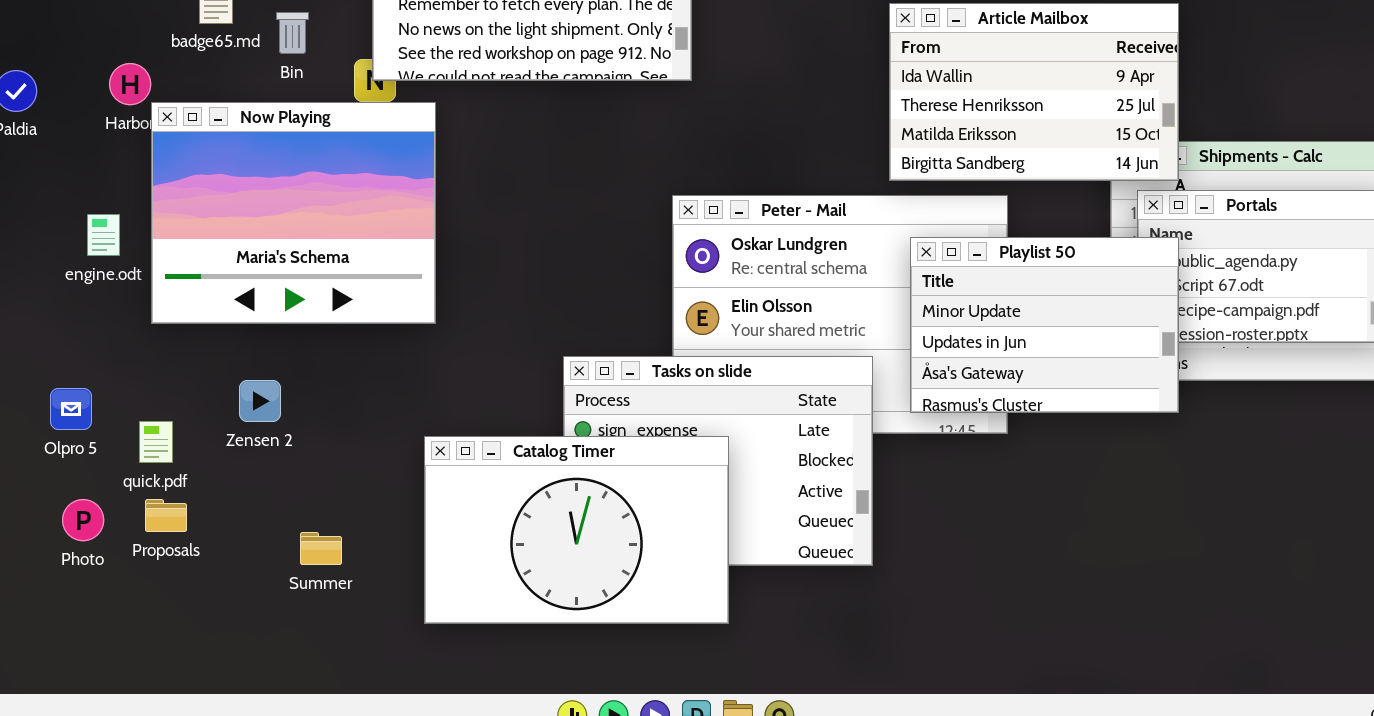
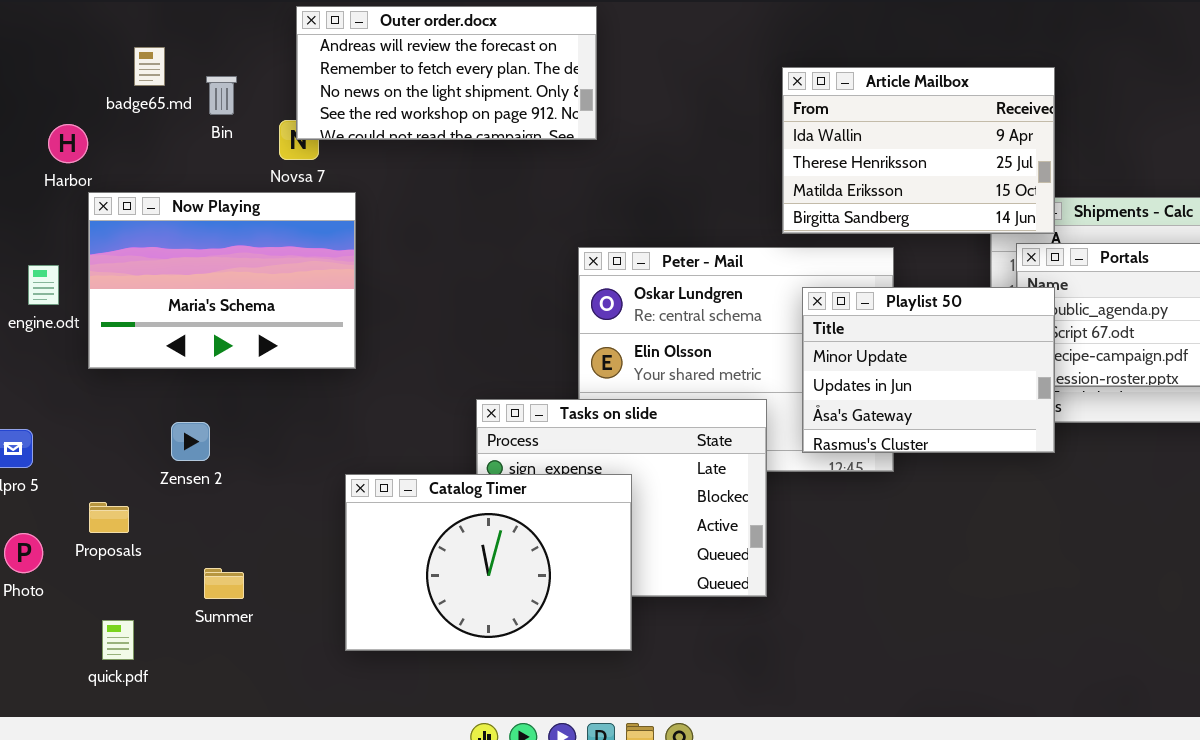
Now Playing: [151,102,436,324] -> [88,192,356,369], resized
quick.pdf: [139,421,173,463] -> [102,620,134,660], moved
Proposals: [145,499,187,532] -> [89,502,129,533], moved
Summer: [300,532,342,565] -> [204,568,244,599], moved

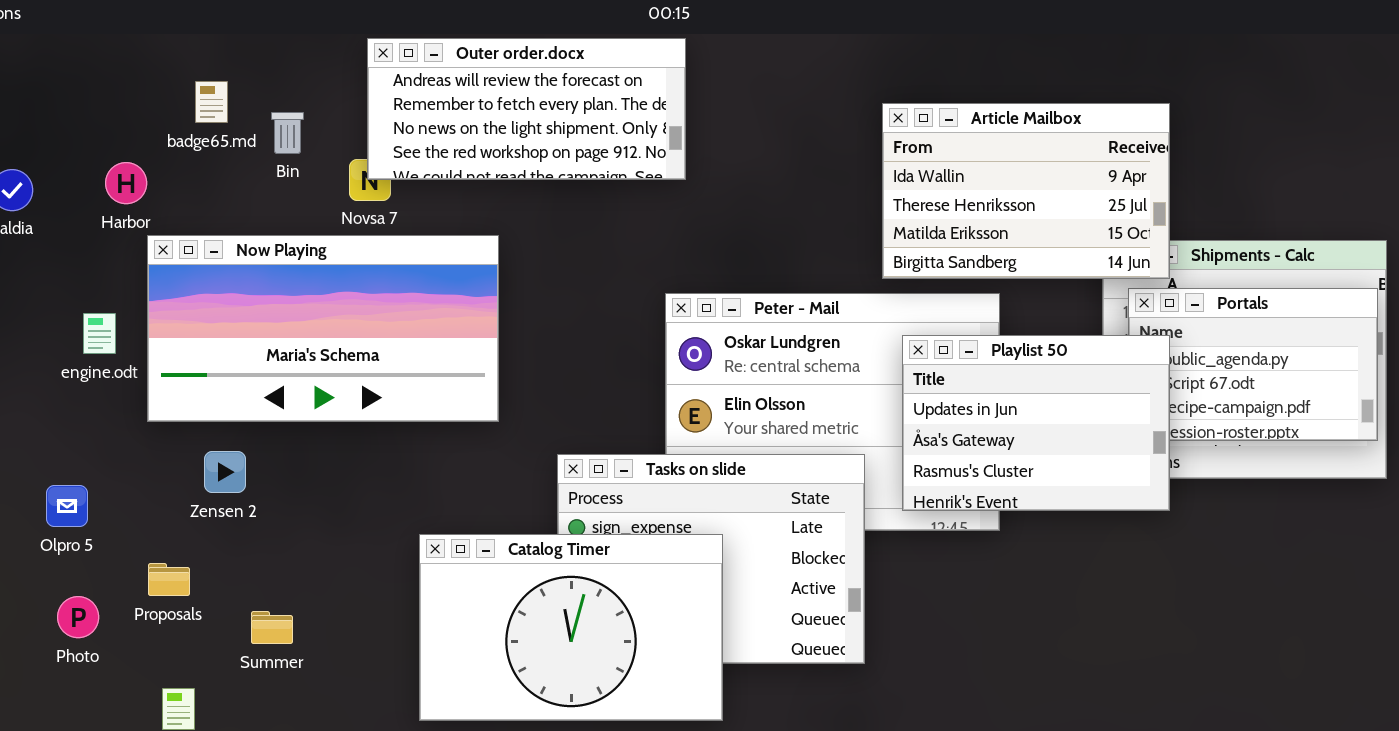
Now Playing: [88,192,356,369] -> [147,235,499,422], resized
Playlist 50: [802,287,1055,453] -> [902,335,1170,511], scrolled down 1 row
Zensen 2: [171,422,210,461] -> [204,451,246,493], moved
Summer: [204,568,244,599] -> [251,611,293,644], moved

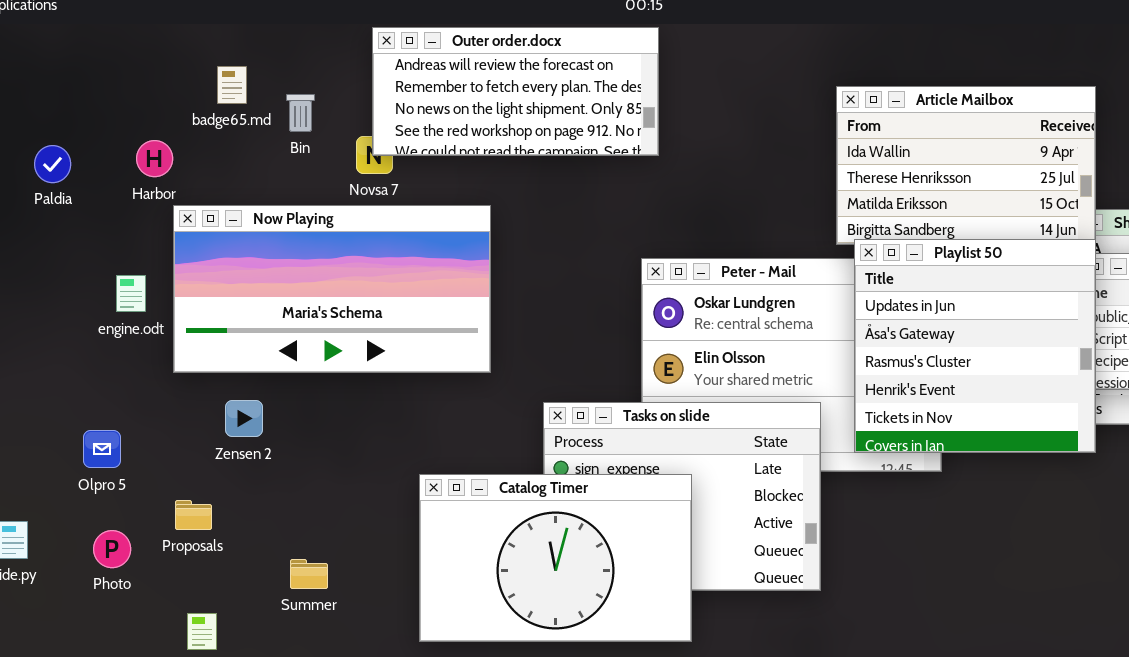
Playlist 50: [902,335,1170,511] -> [854,239,1096,453], resized
Summer: [251,611,293,644] -> [290,559,328,589], moved

